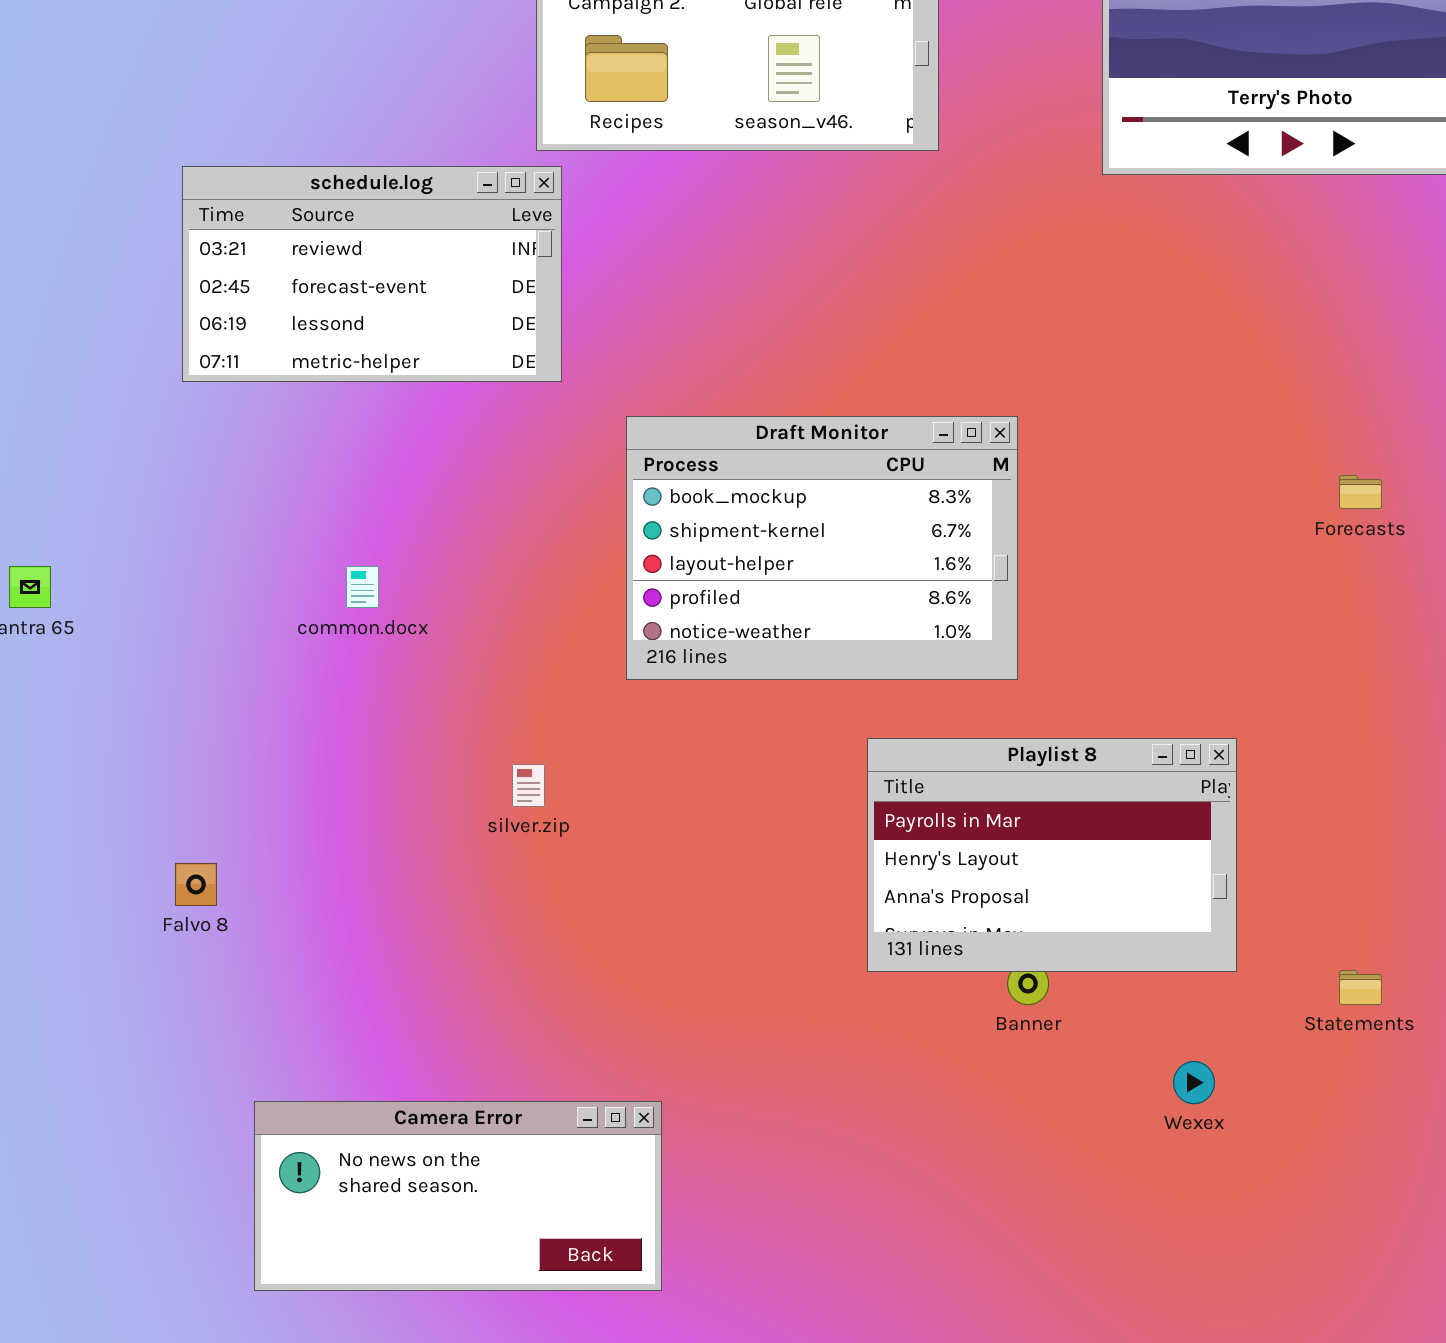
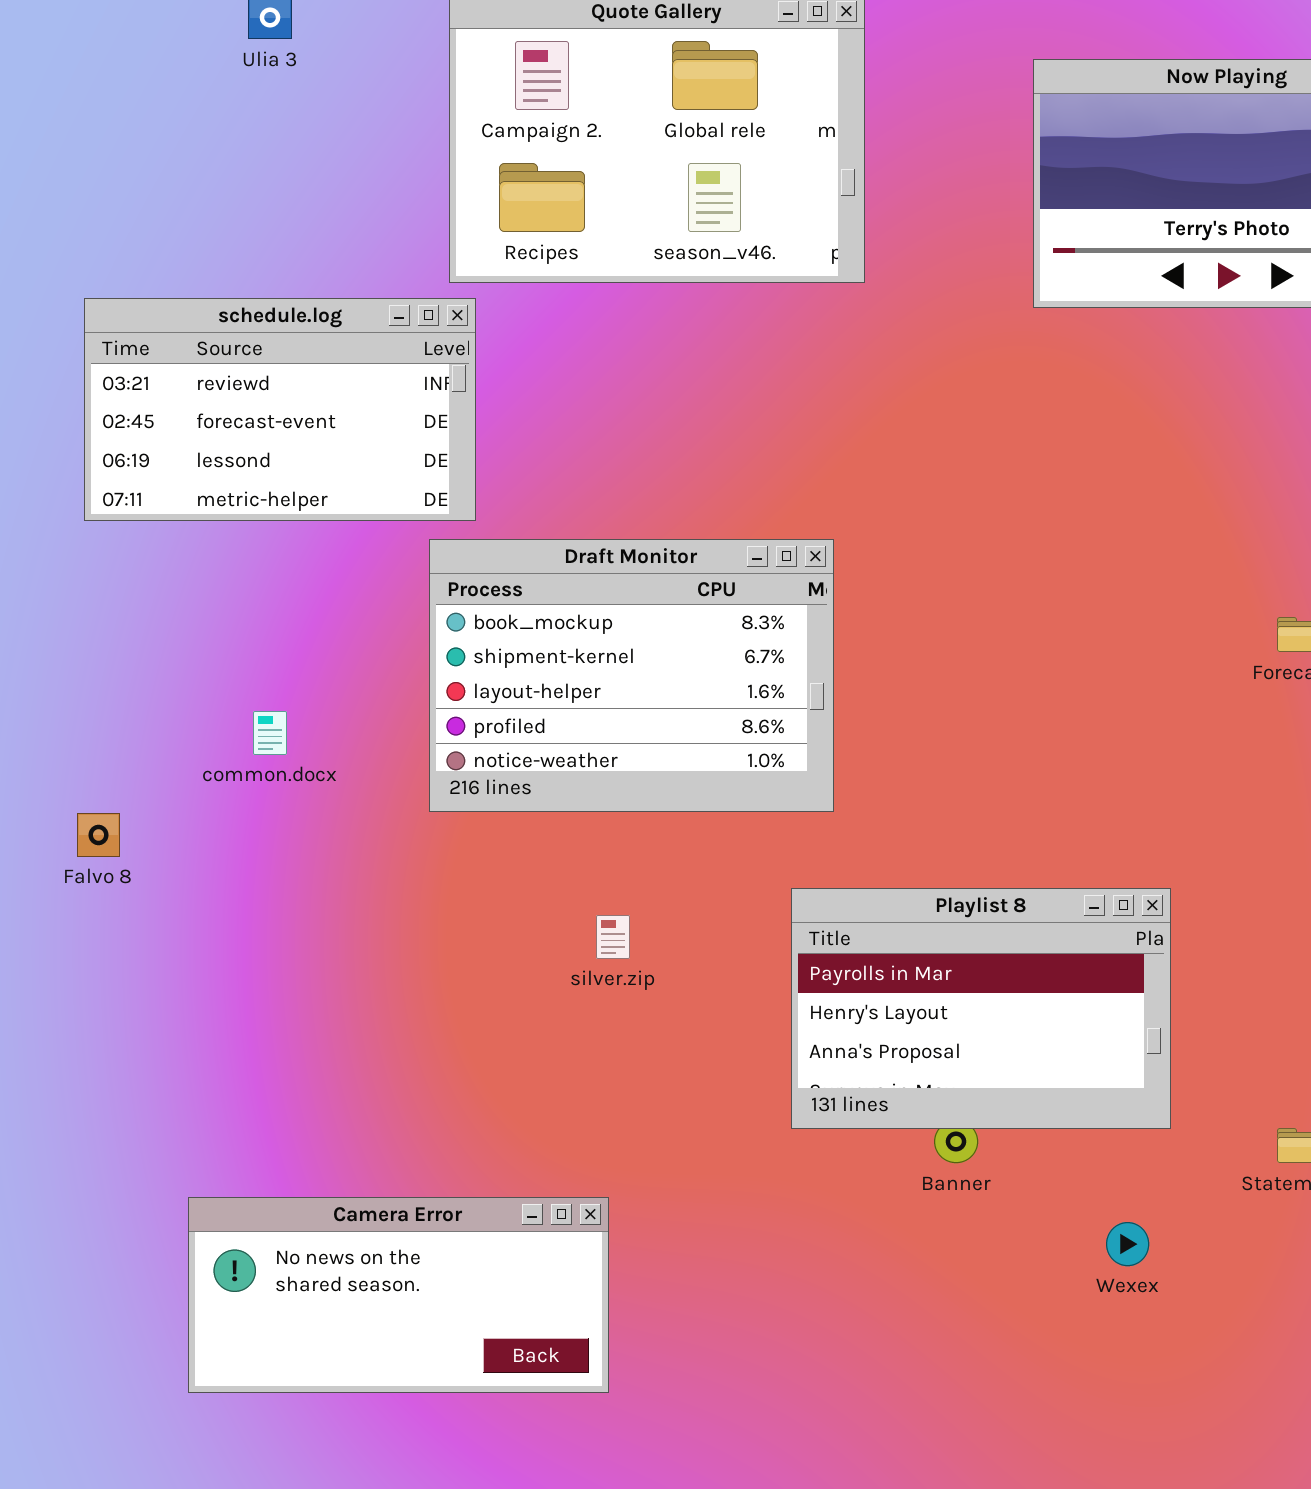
Draft Monitor: [626,416,1018,680] -> [429,539,834,812], moved
silver.zip: [512,764,545,807] -> [596,915,630,959], moved
Falvo 8: [175,863,217,906] -> [77,813,120,857], moved
Camera Error: [254,1101,662,1291] -> [188,1197,609,1393], moved

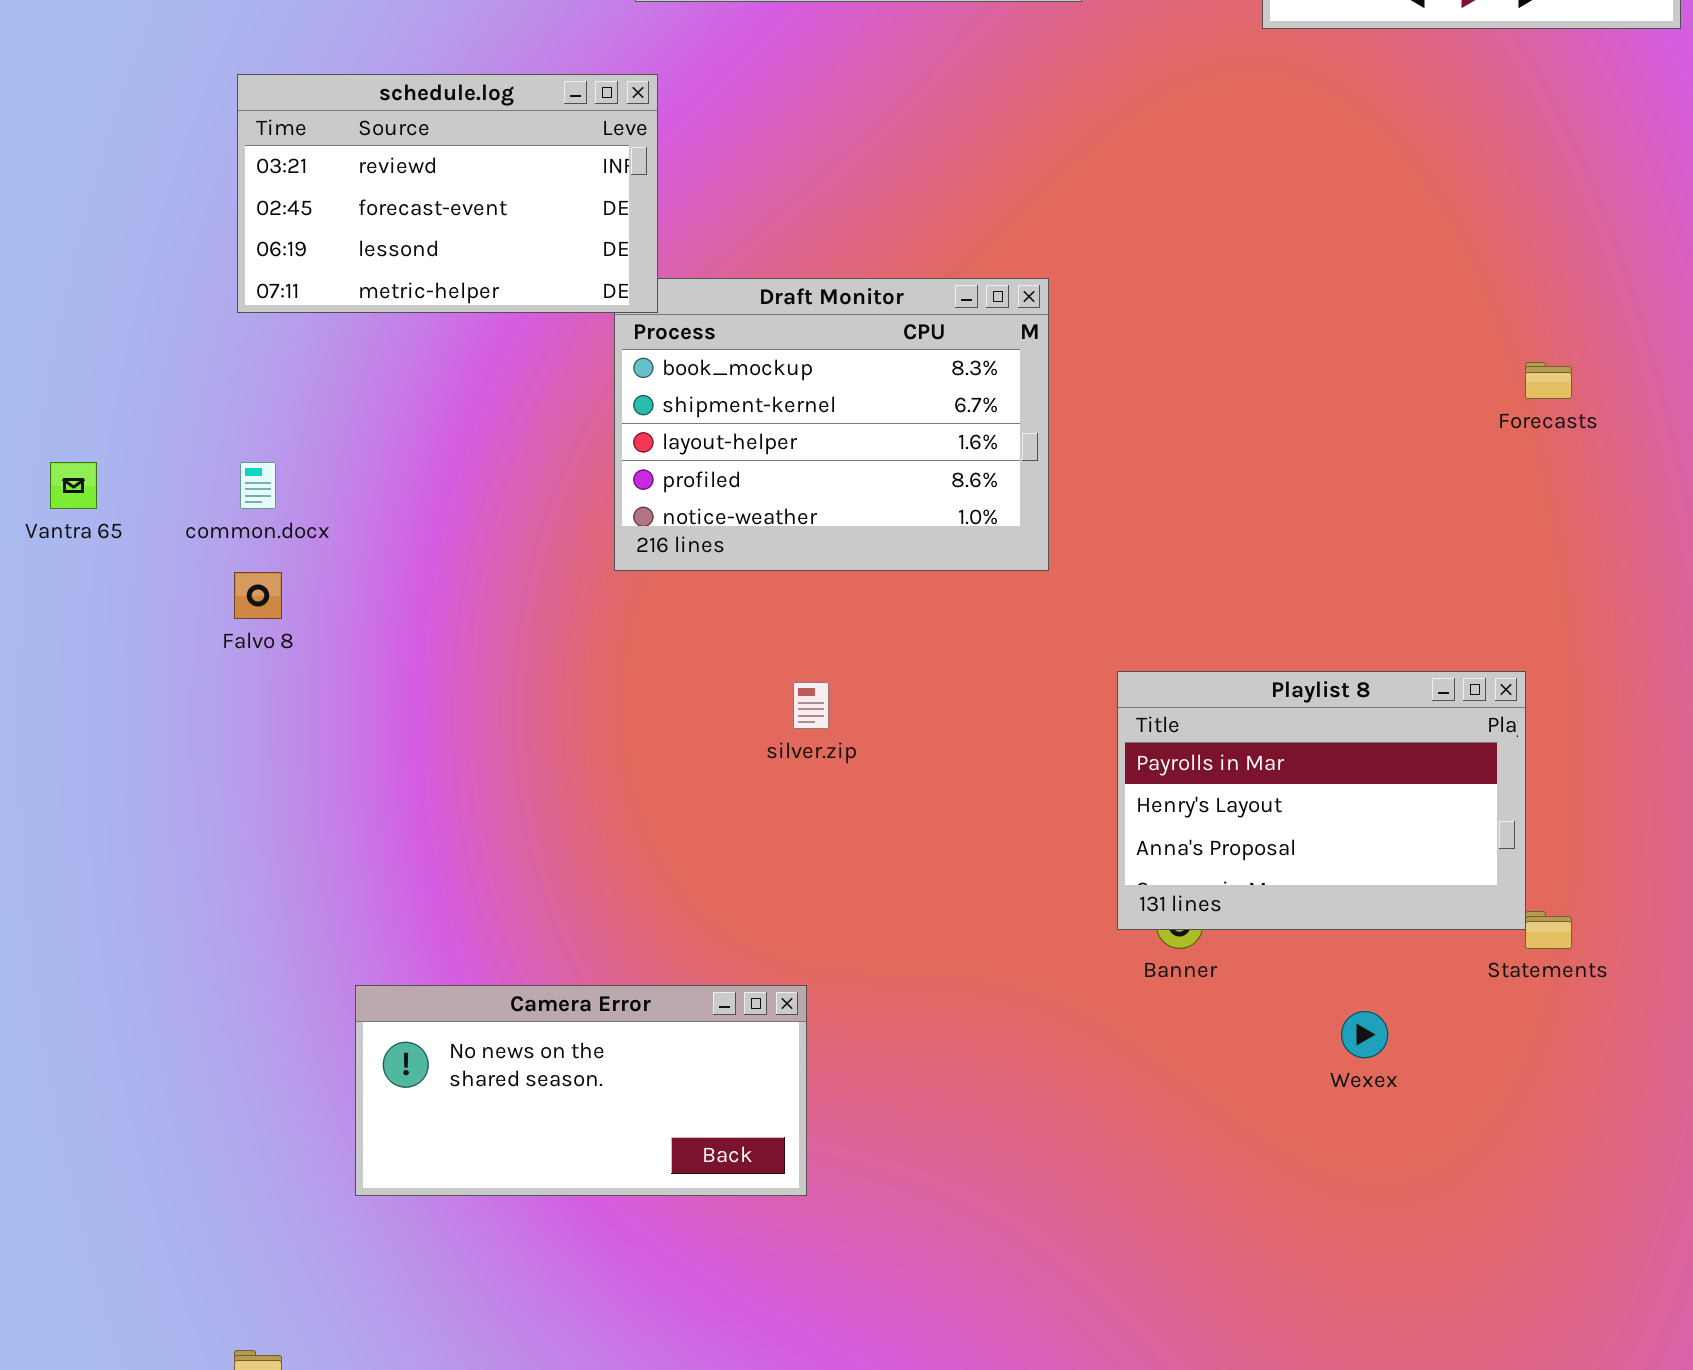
schedule.log: [84,298,476,521] -> [237,74,658,313], moved
common.docx: [253,711,287,755] -> [240,462,276,509], moved
Playlist 8: [791,888,1171,1129] -> [1117,671,1526,930], moved

